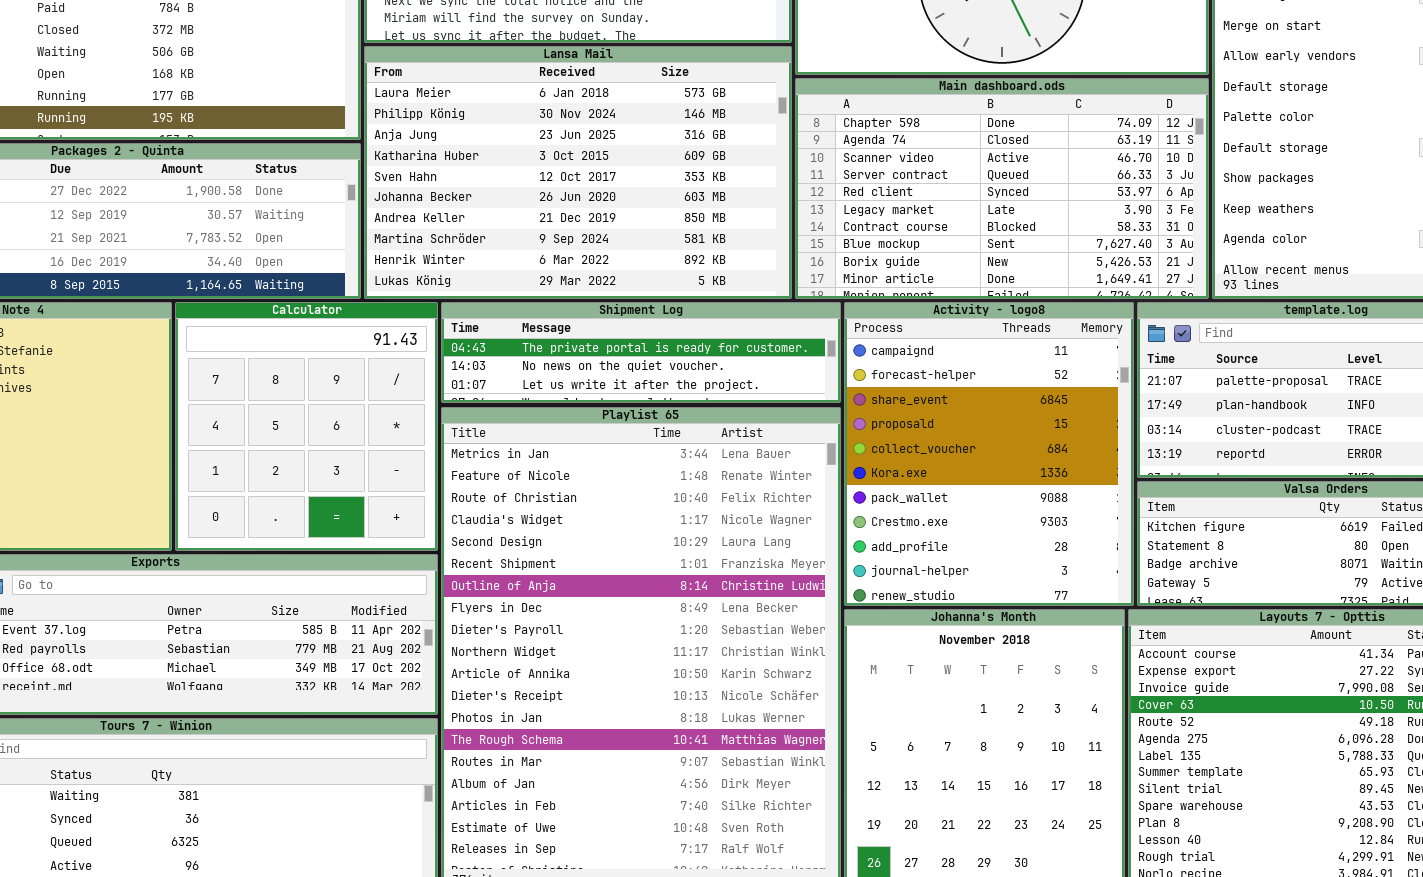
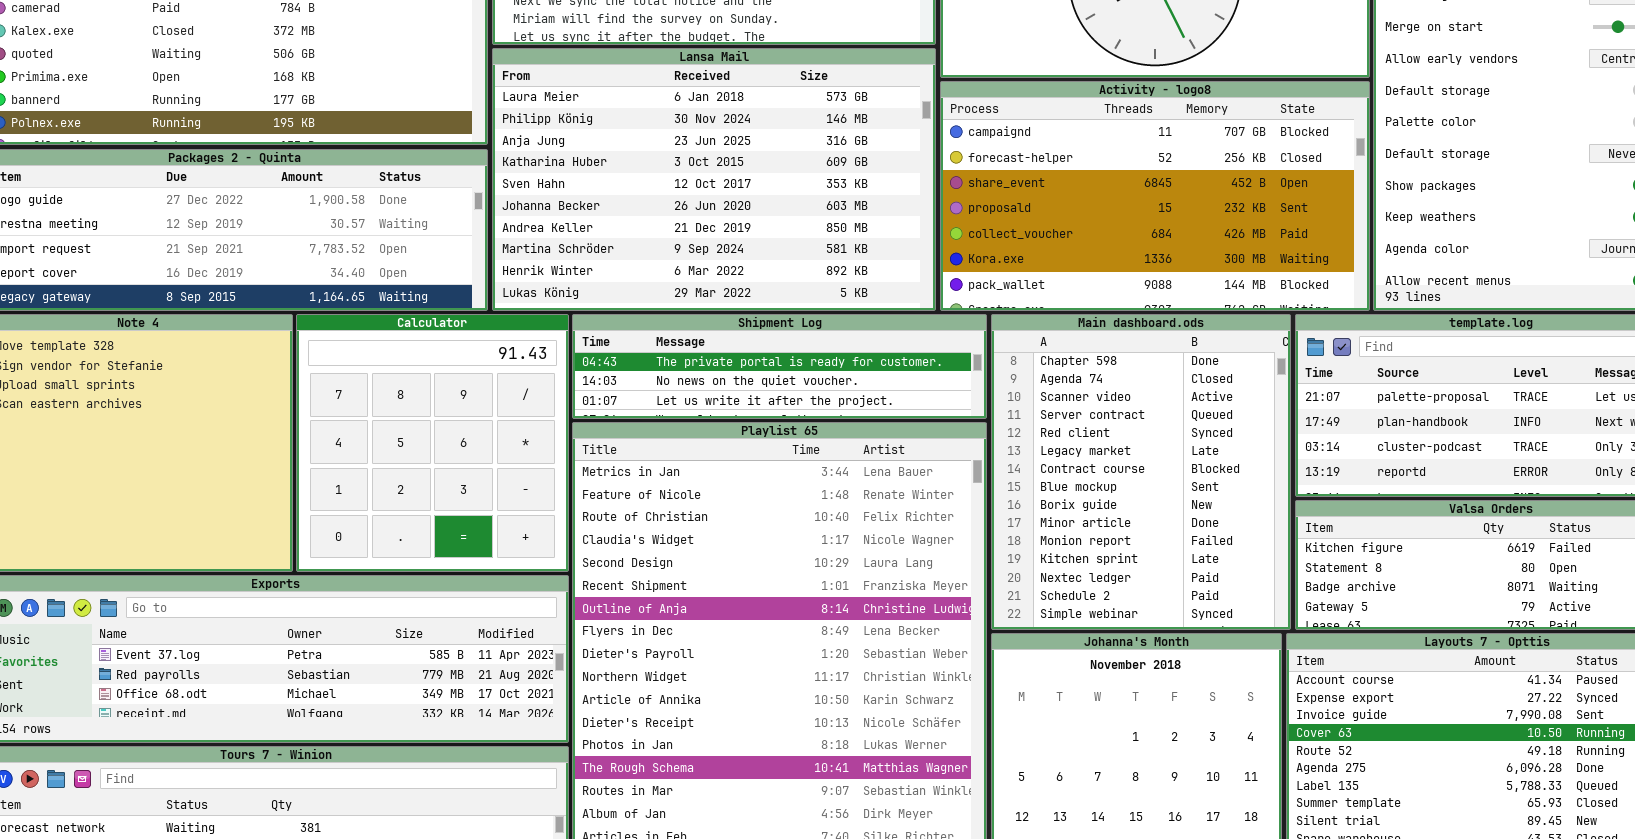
Main dashboard.ods: [795,78,1209,299] -> [991,314,1291,630], moved, resized
Activity - logo8: [844,302,1134,606] -> [940,81,1370,311], moved, resized

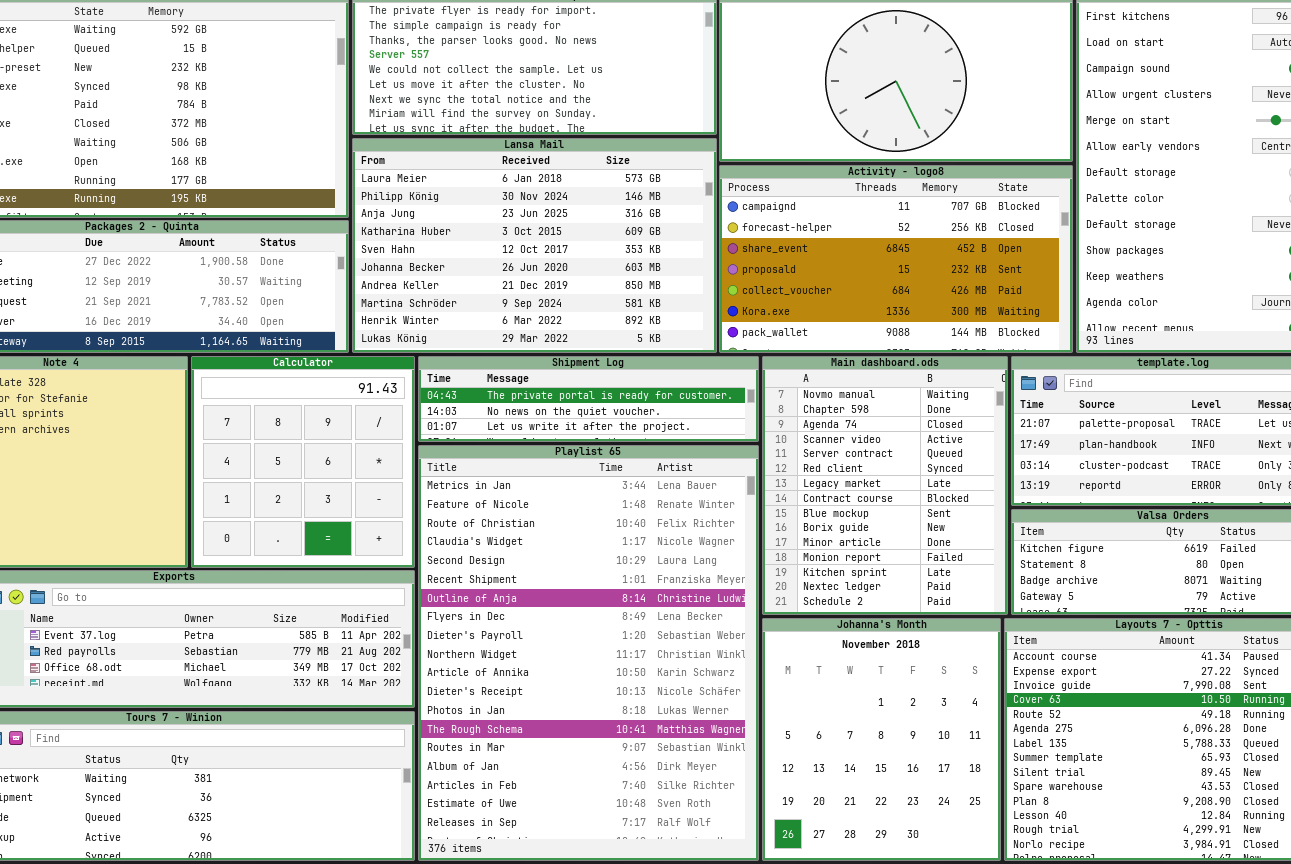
Main dashboard.ods: [991,314,1291,630] -> [762,356,1008,615], scrolled up 1 row

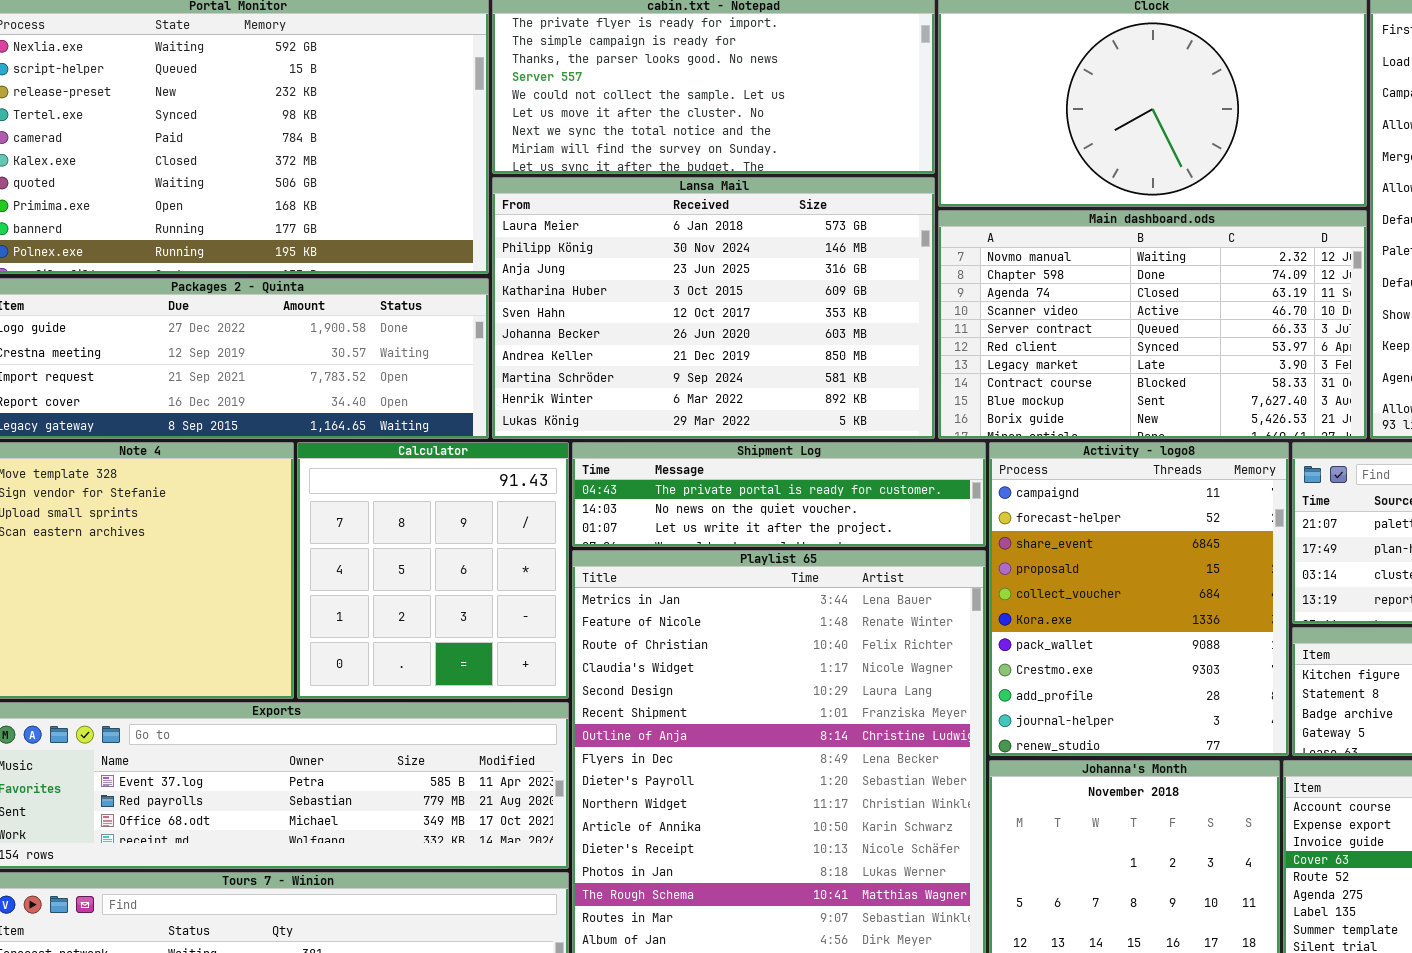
Activity - logo8: [719,165,1073,353] -> [989,442,1289,756], moved, resized
Main dashboard.ods: [762,356,1008,615] -> [938,210,1367,439], moved, resized

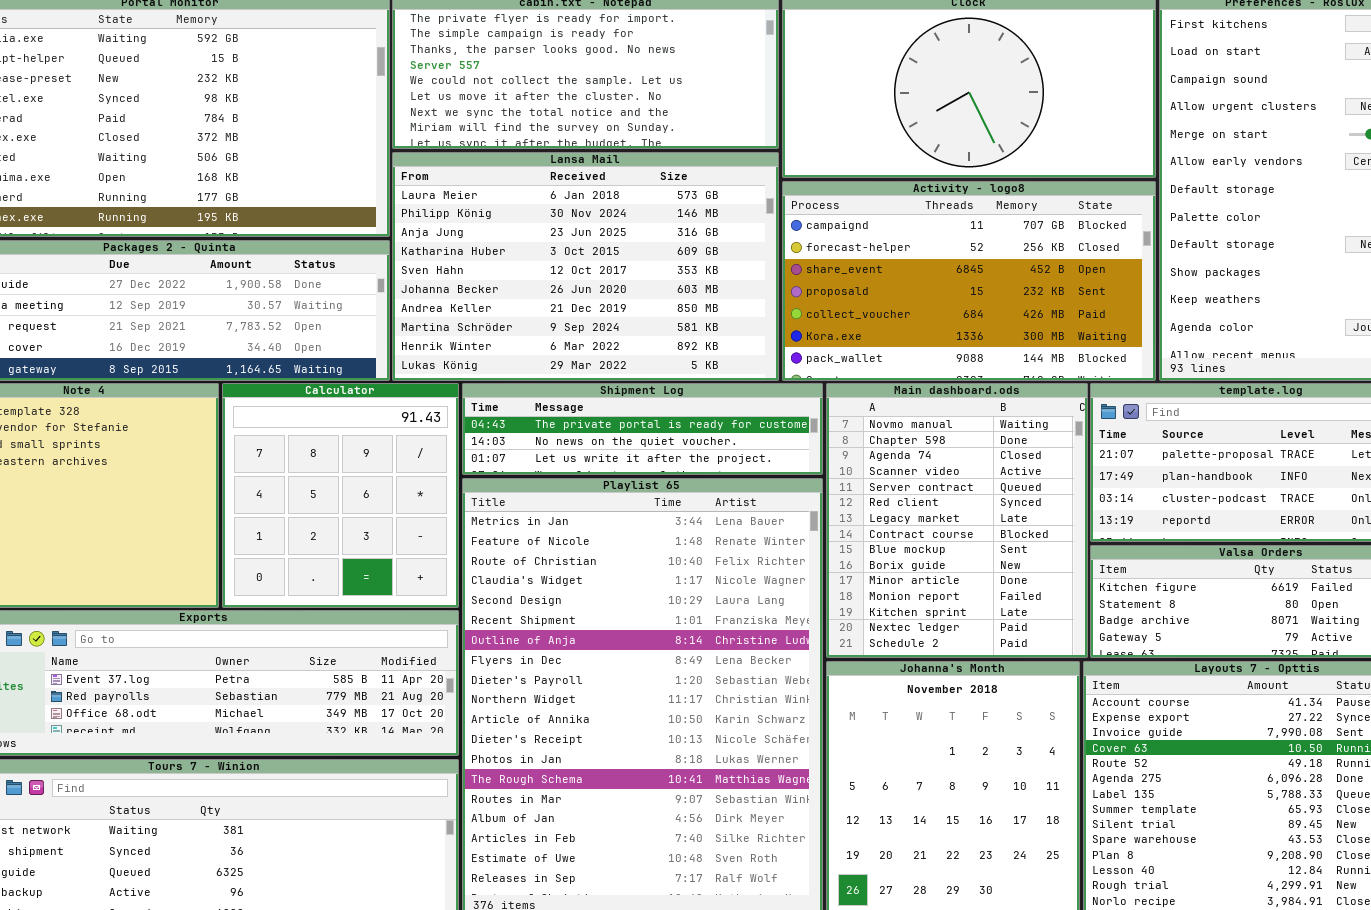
Main dashboard.ods: [938,210,1367,439] -> [826,383,1088,658], moved, resized
Activity - logo8: [989,442,1289,756] -> [782,181,1156,381], moved, resized

